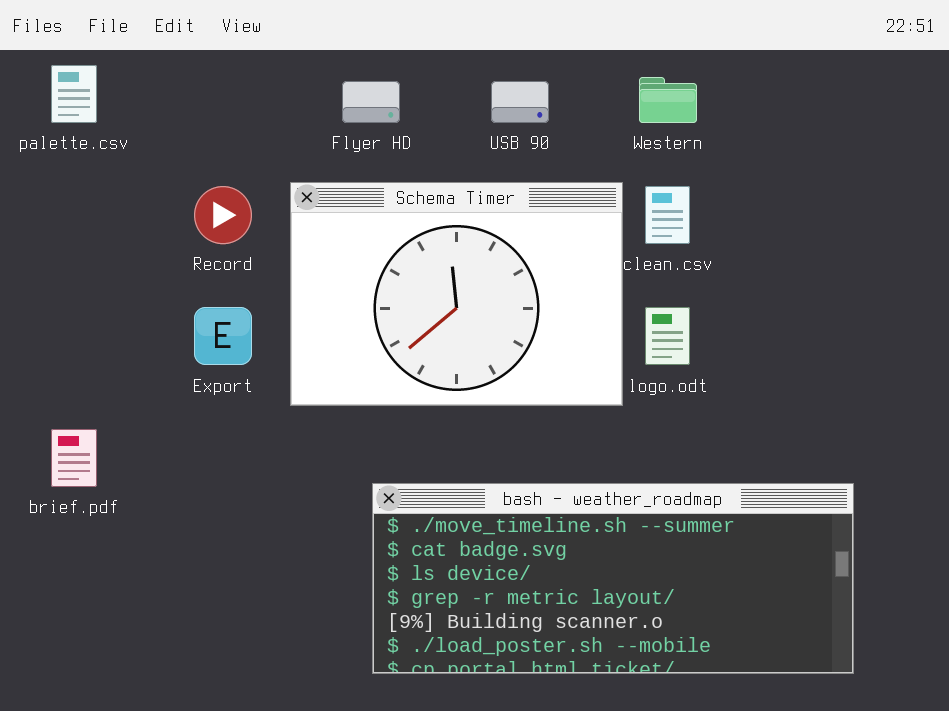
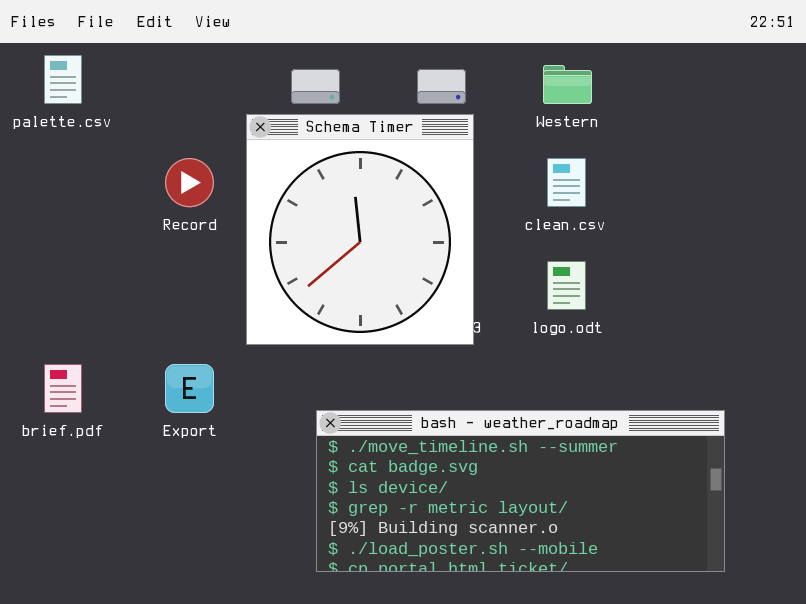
Schema Timer: [290,182,623,406] -> [246,114,474,345], resized
Export: [194,307,252,365] -> [165,364,214,413], moved

